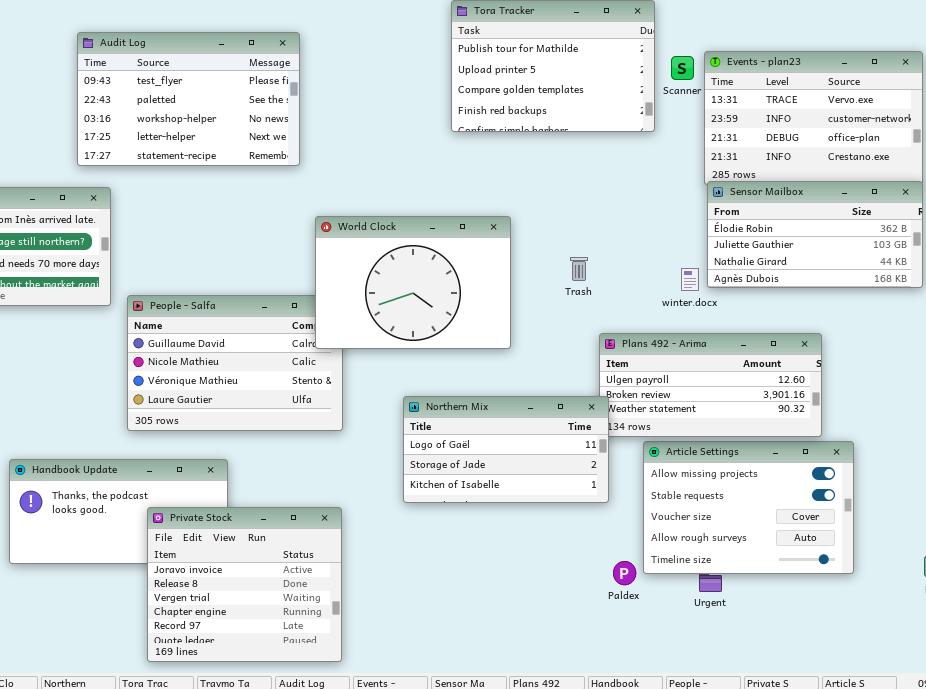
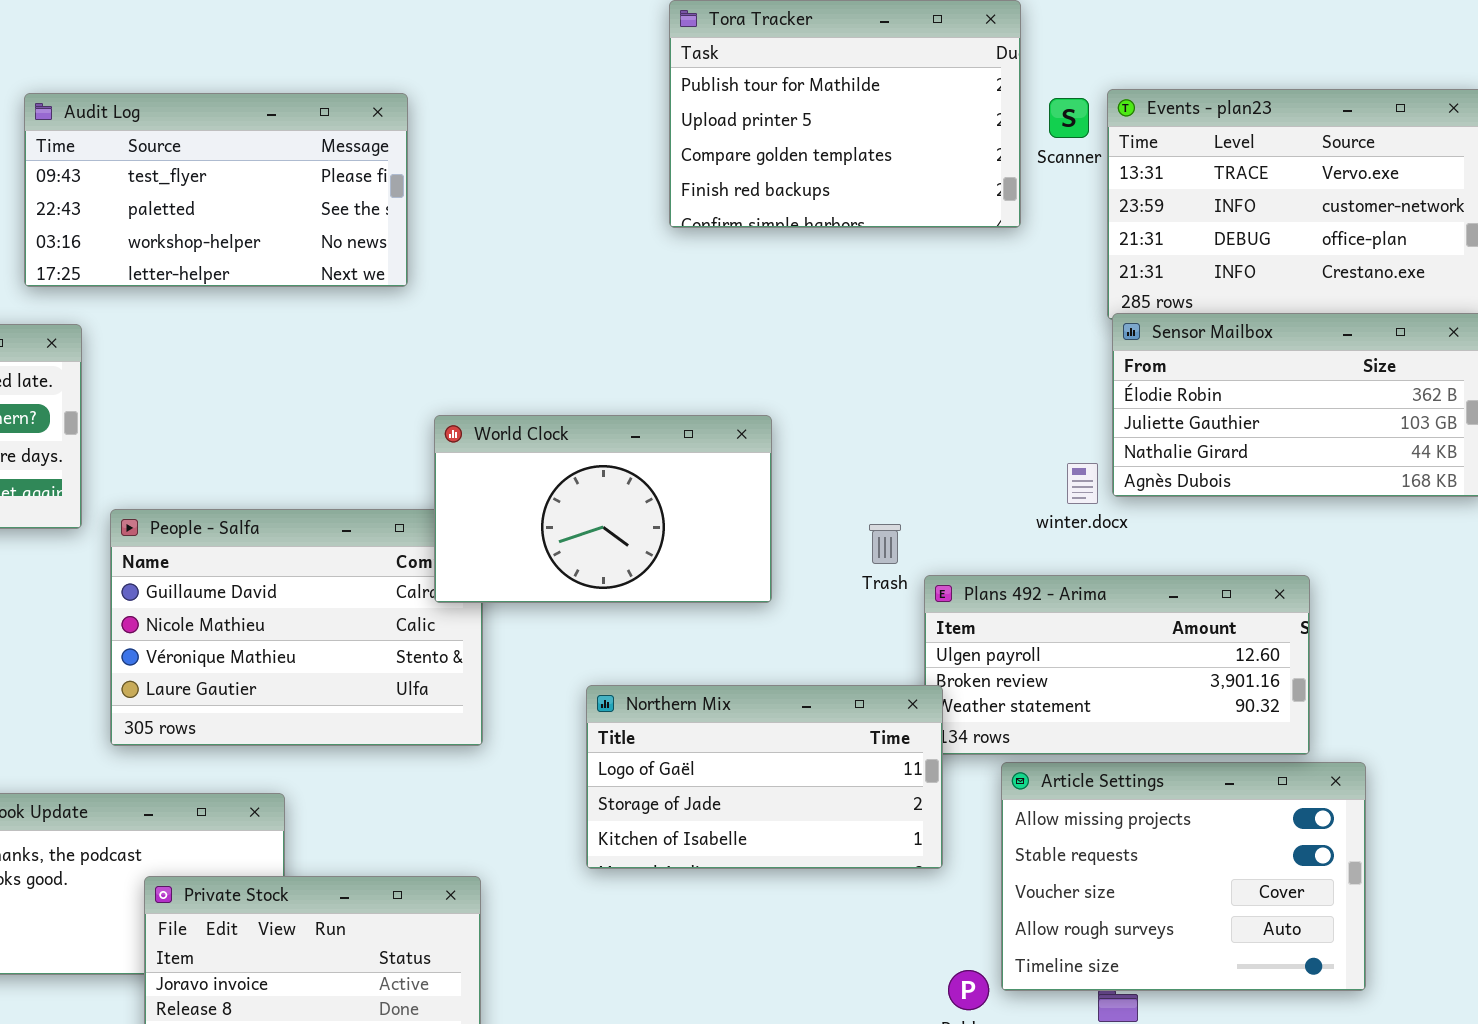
Audit Log: [77,32,300,166] -> [24,93,408,287], resized
World Clock: [315,216,511,349] -> [434,415,772,603], resized
Trash: [570,257,588,281] -> [869,524,901,564], moved

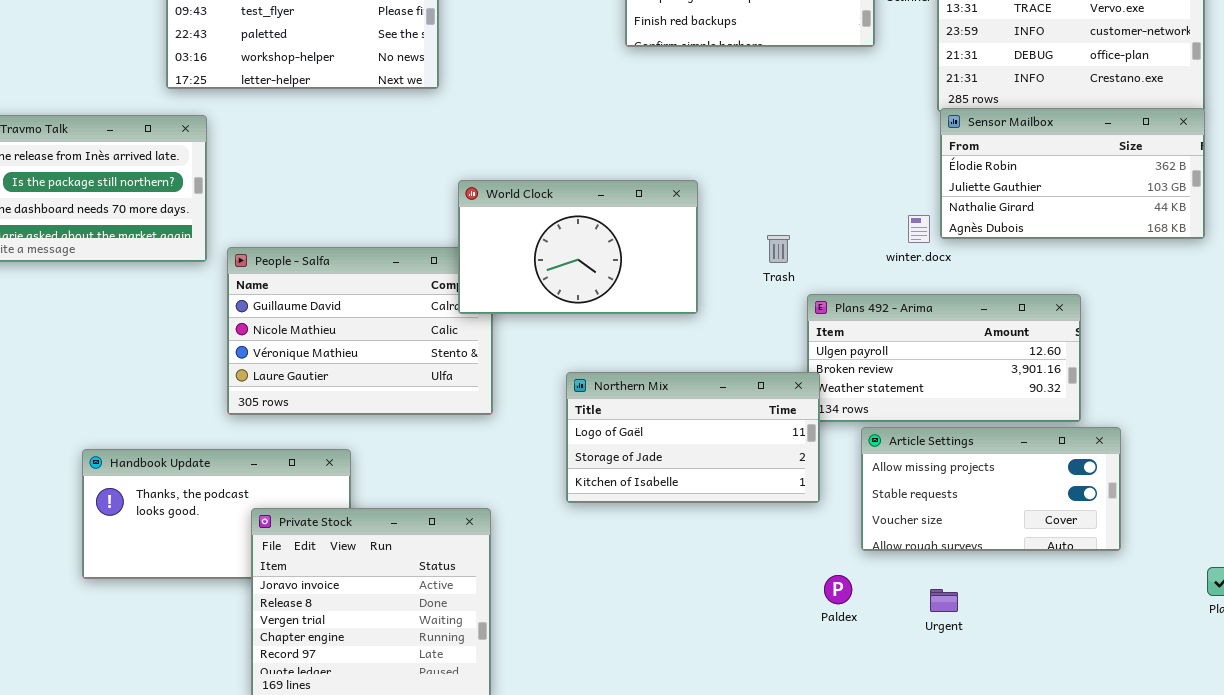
Trash: [869,524,901,564] -> [767,235,790,263], moved
Article Settings: [1001,762,1366,991] -> [861,427,1121,551], resized

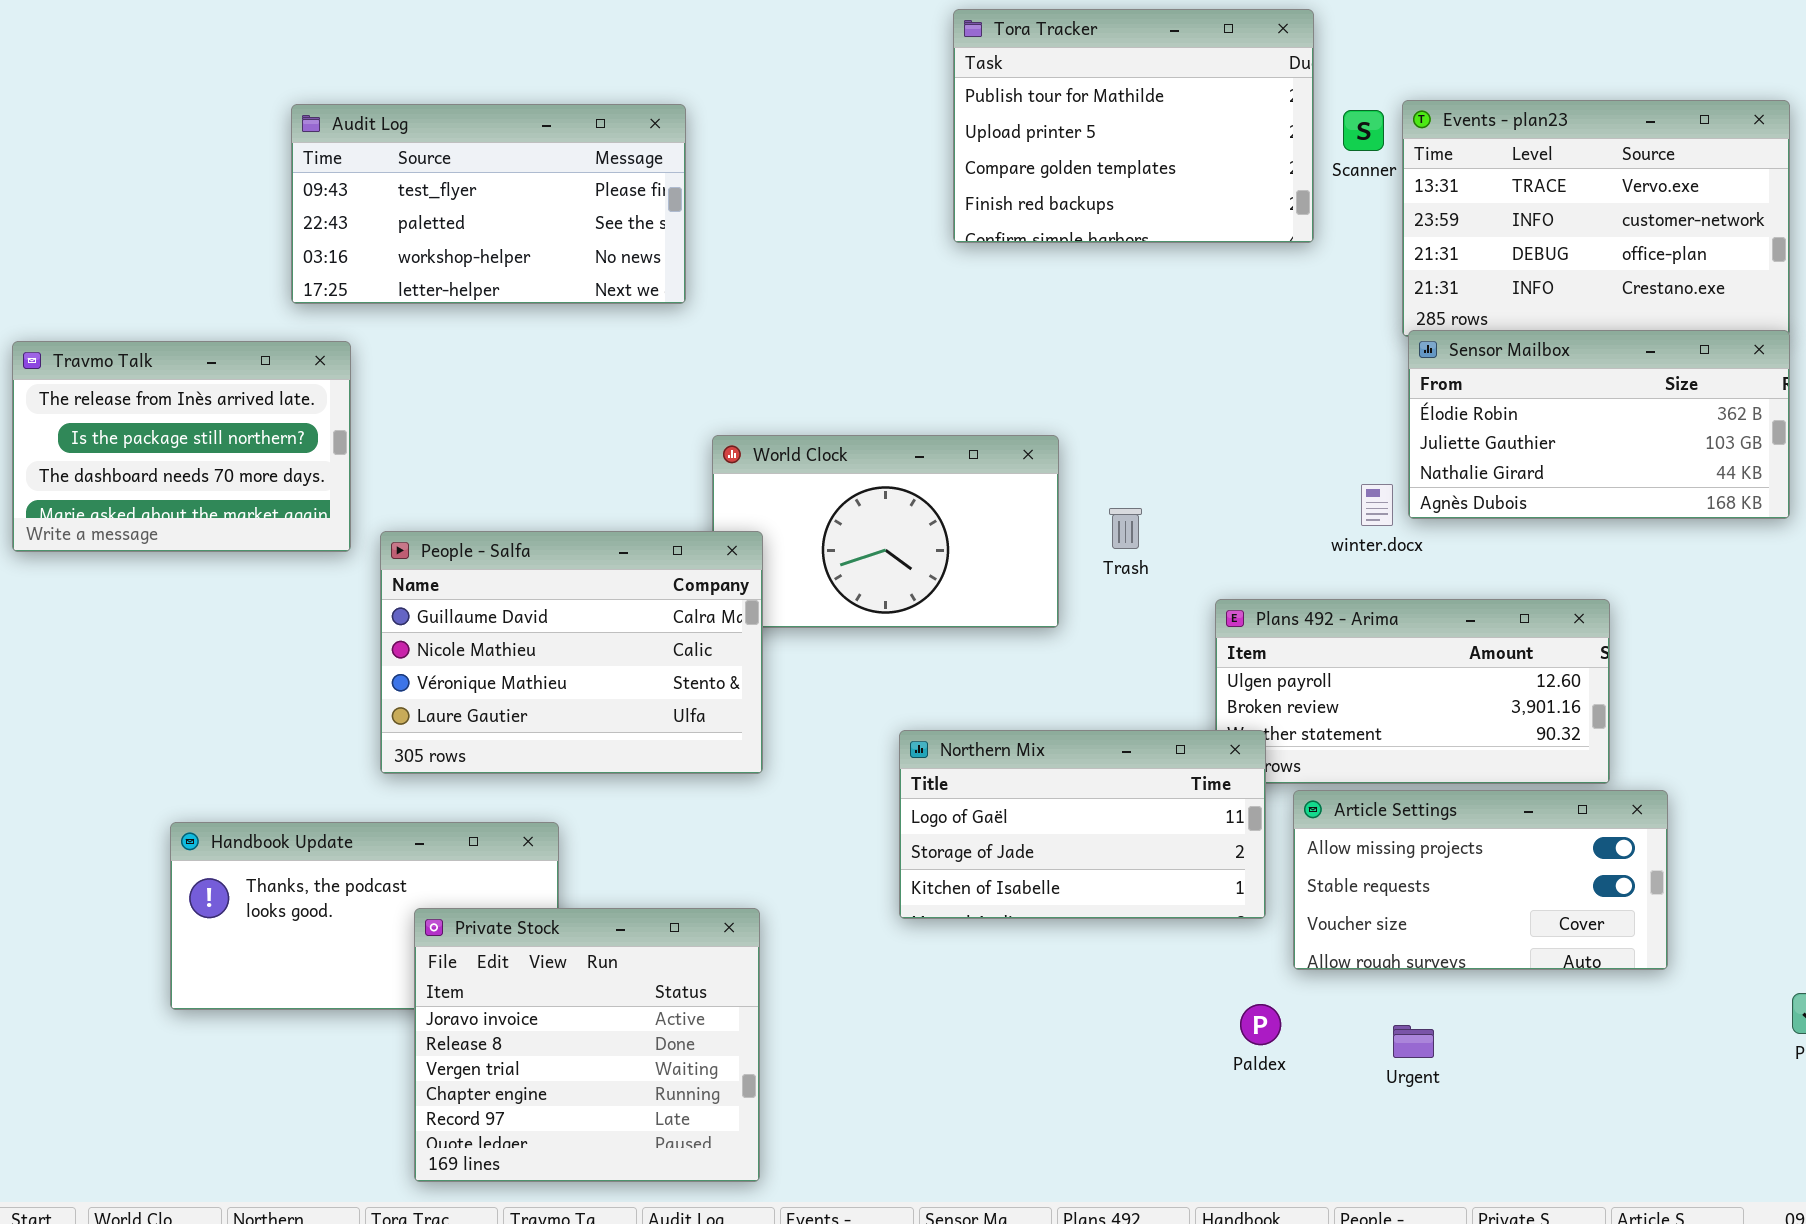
Trash: [767,235,790,263] -> [1109,508,1142,549], moved
People - Salfa: [227,247,493,415] -> [380,531,763,774], raised
Northern Mix: [566,372,820,503] -> [899,730,1266,919], moved

